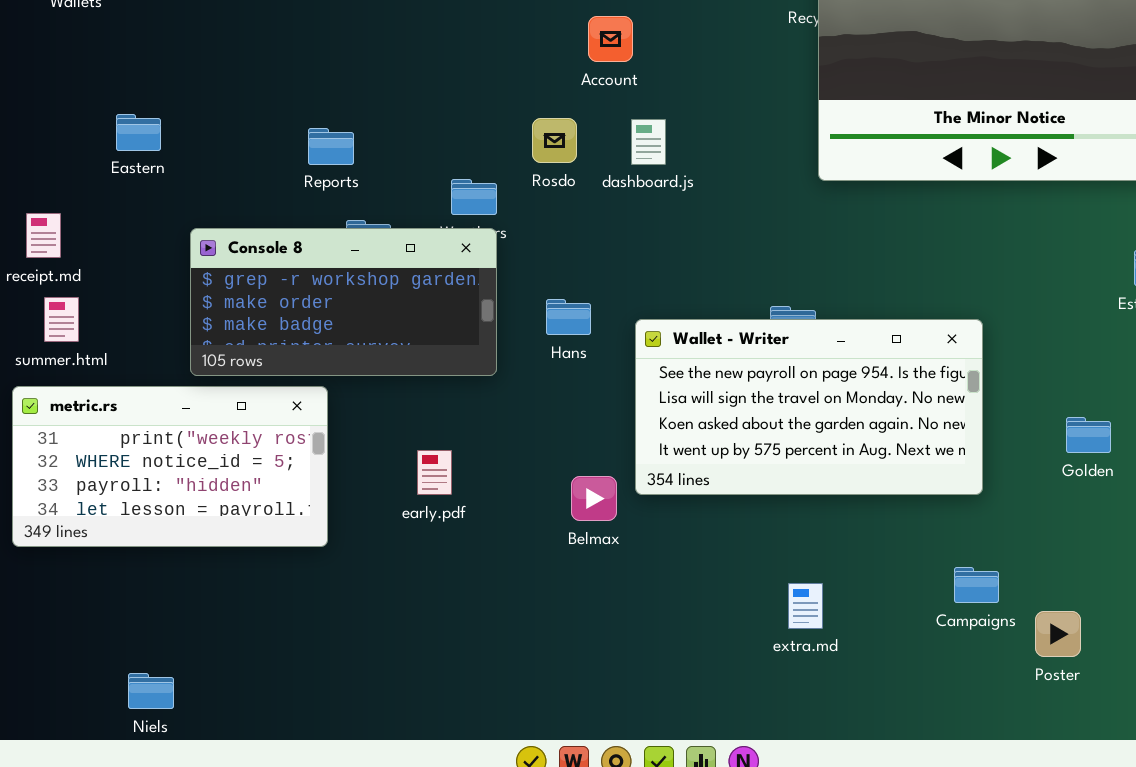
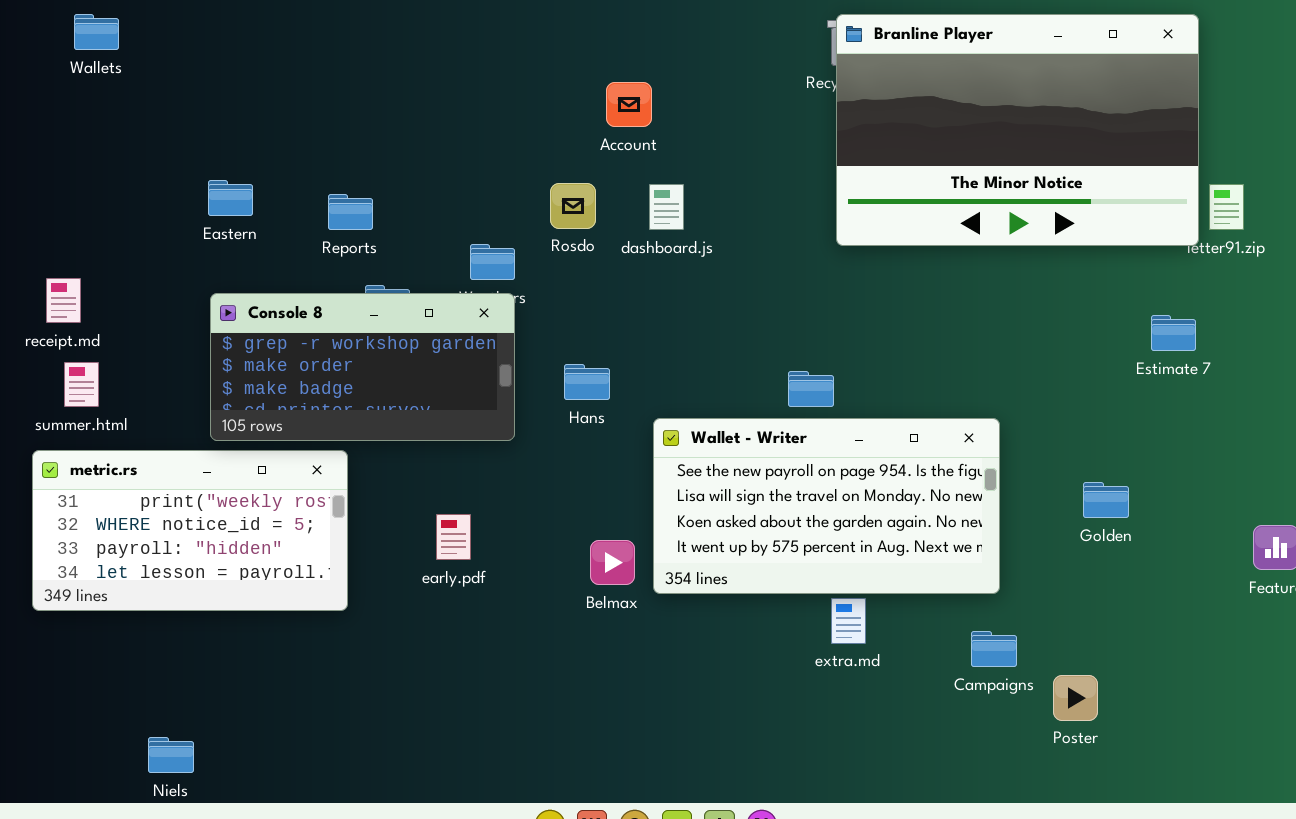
Eastern: [116,114,161,151] -> [208,180,253,216], moved
Wallet - Writer: [635,319,983,495] -> [653,418,1000,594], moved
extra.md: [788,583,823,629] -> [831,598,866,644], moved

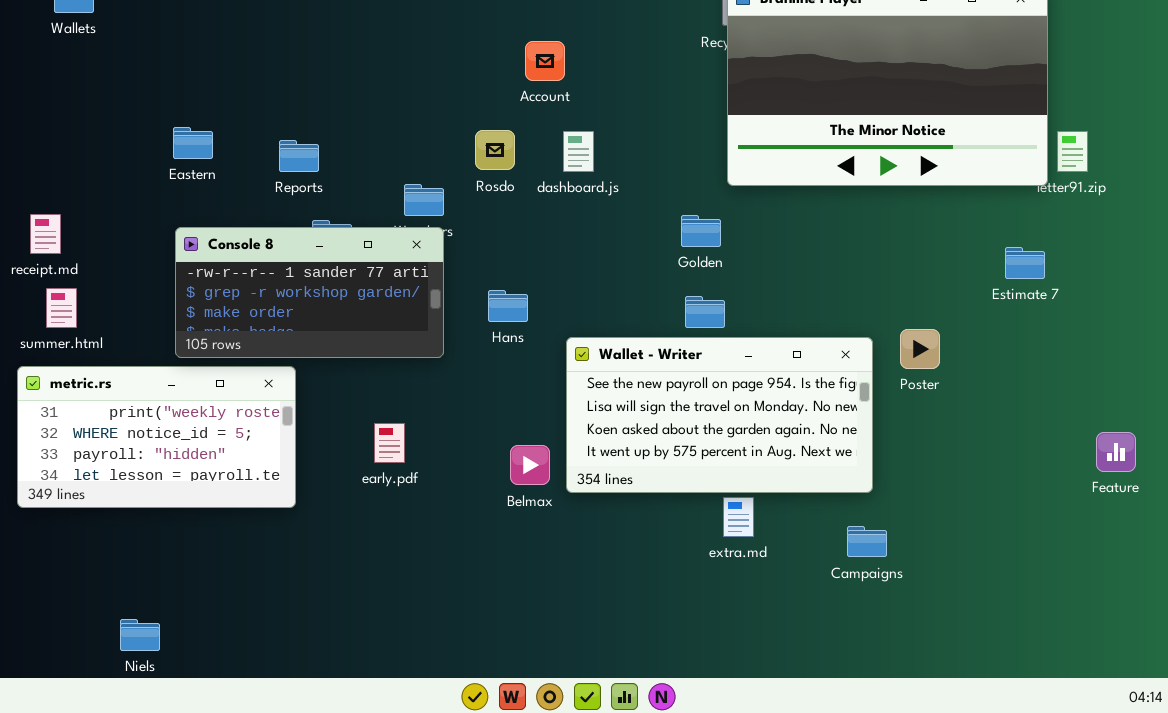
Console 8: [210,293,515,441] -> [175,227,444,358], scrolled up 1 row
Golden: [1083,482,1129,518] -> [681,215,721,247], moved
Poster: [1053,675,1098,721] -> [900,329,940,369], moved

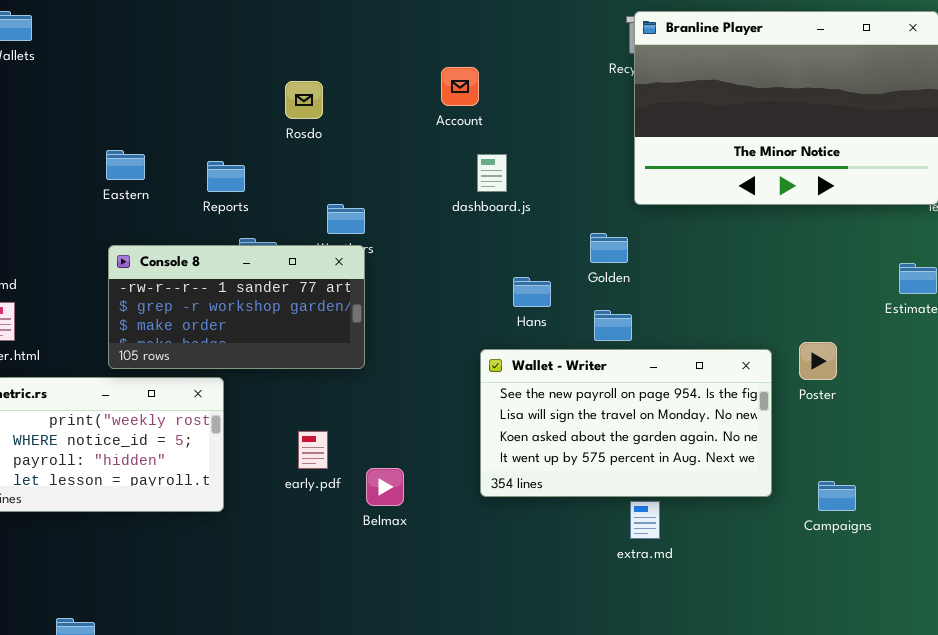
Rosdo: [475,130,515,170] -> [285,81,323,119], moved
Hans: [488,290,528,322] -> [513,277,551,307], moved
Belmax: [510,445,550,485] -> [366,468,404,506], moved
Campaigns: [847,526,887,557] -> [818,481,856,511], moved

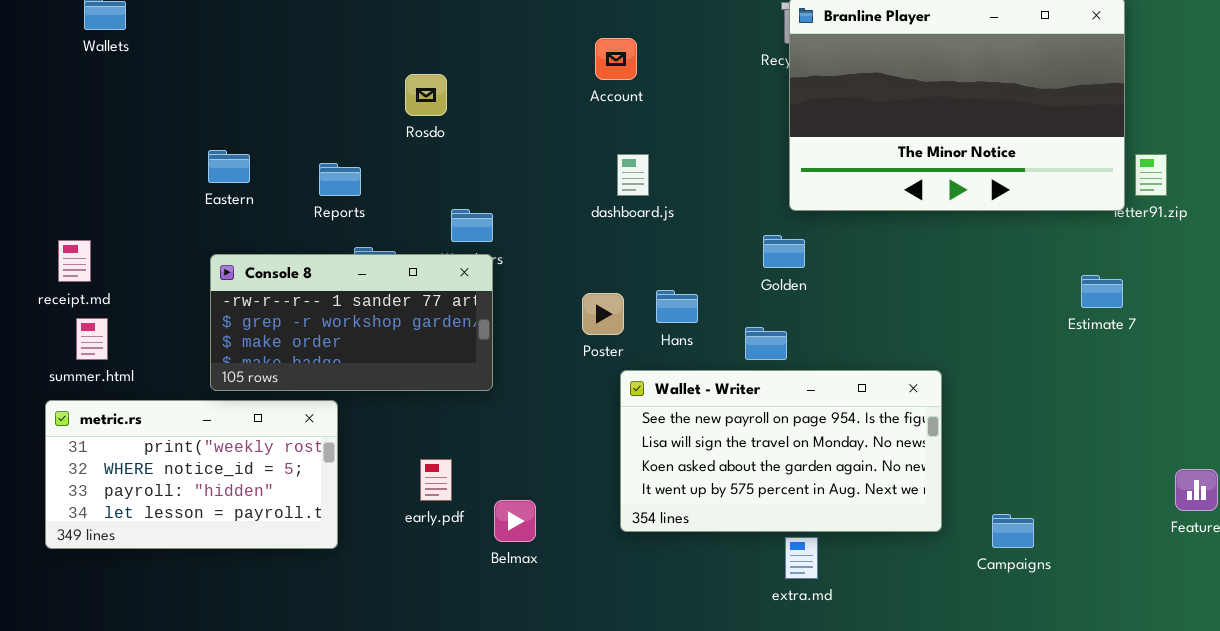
Account: [441,67,479,106] -> [595,38,637,80], moved
Golden: [590,233,628,263] -> [763,235,805,268], moved
Poster: [799,342,837,380] -> [582,293,624,335], moved

